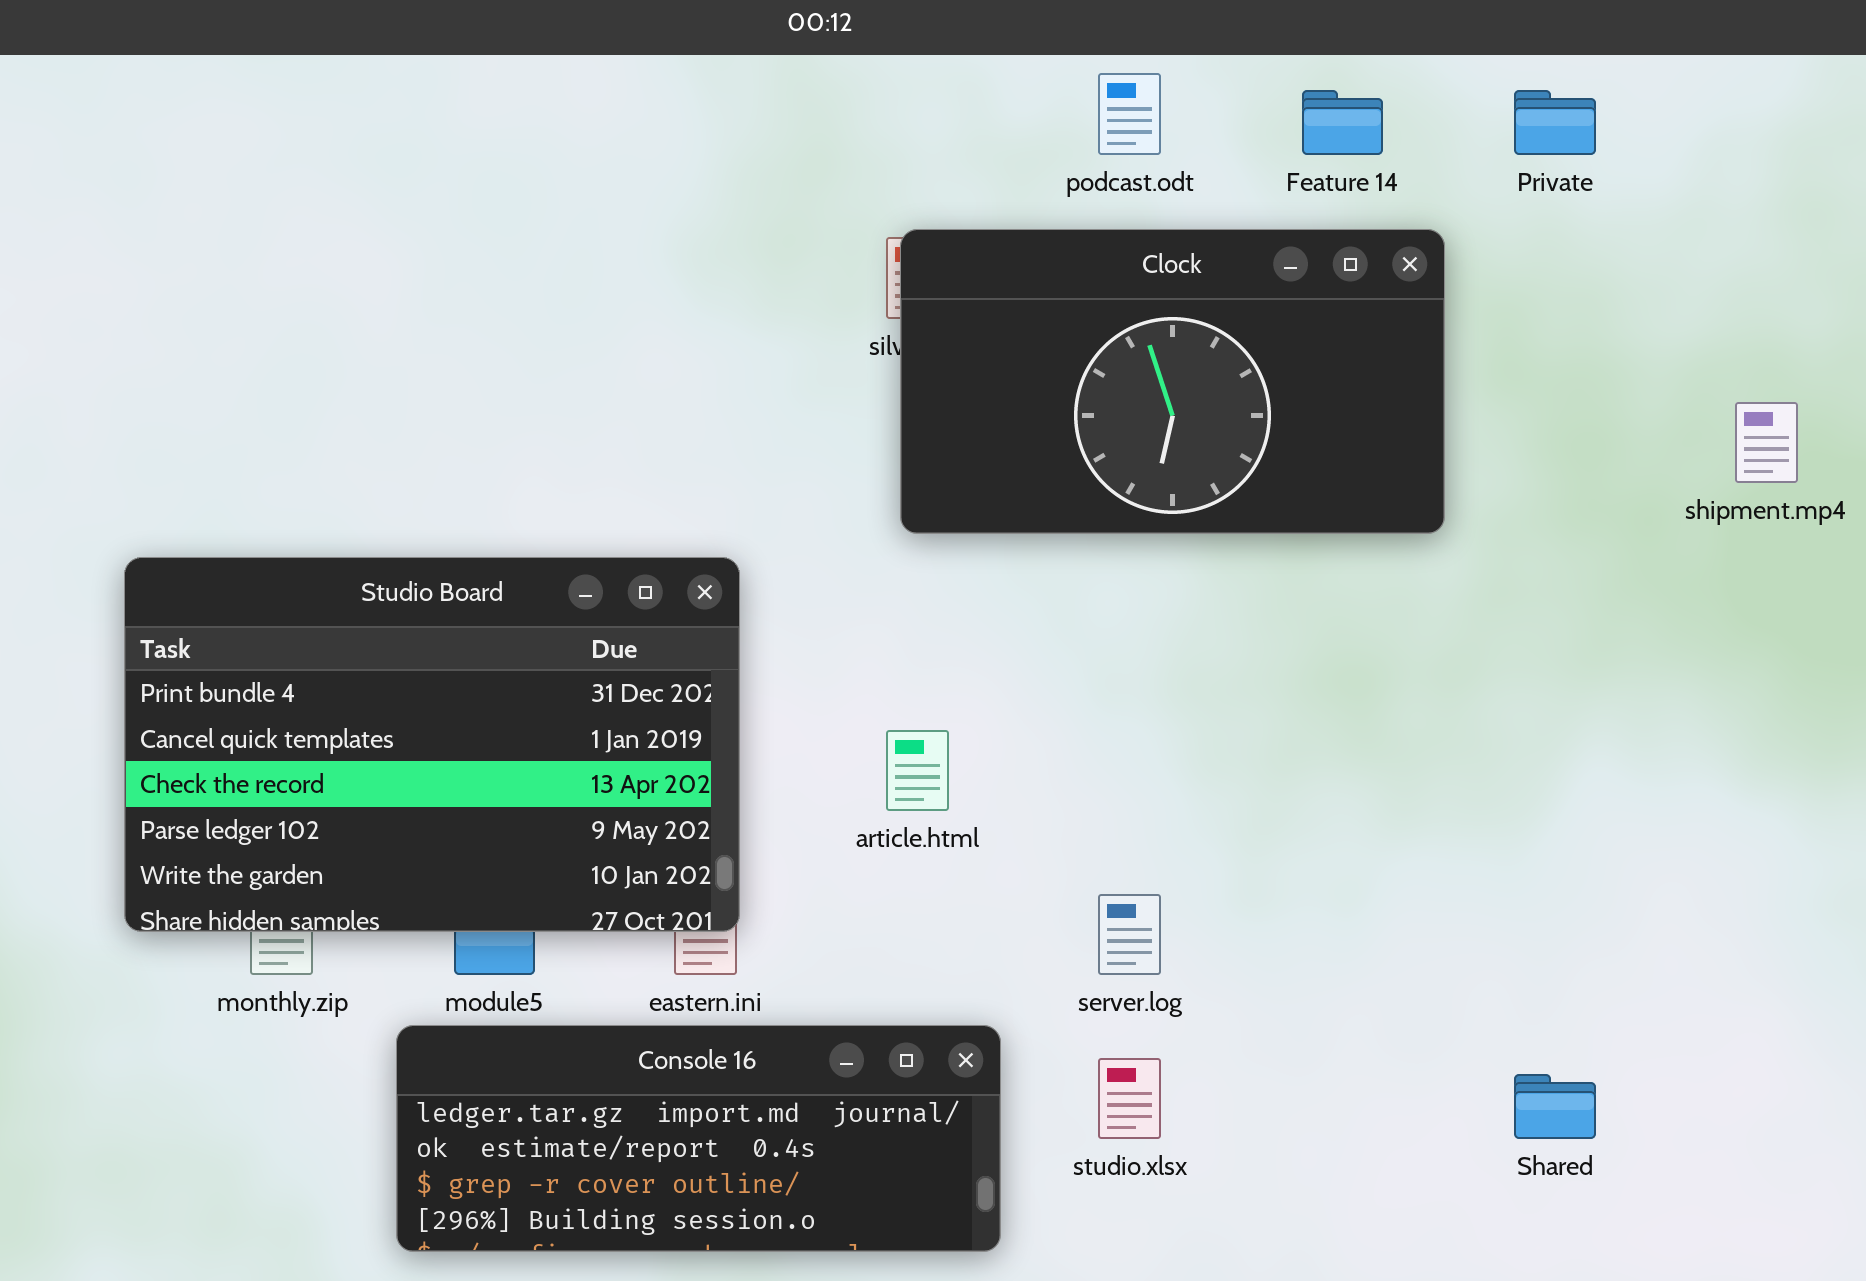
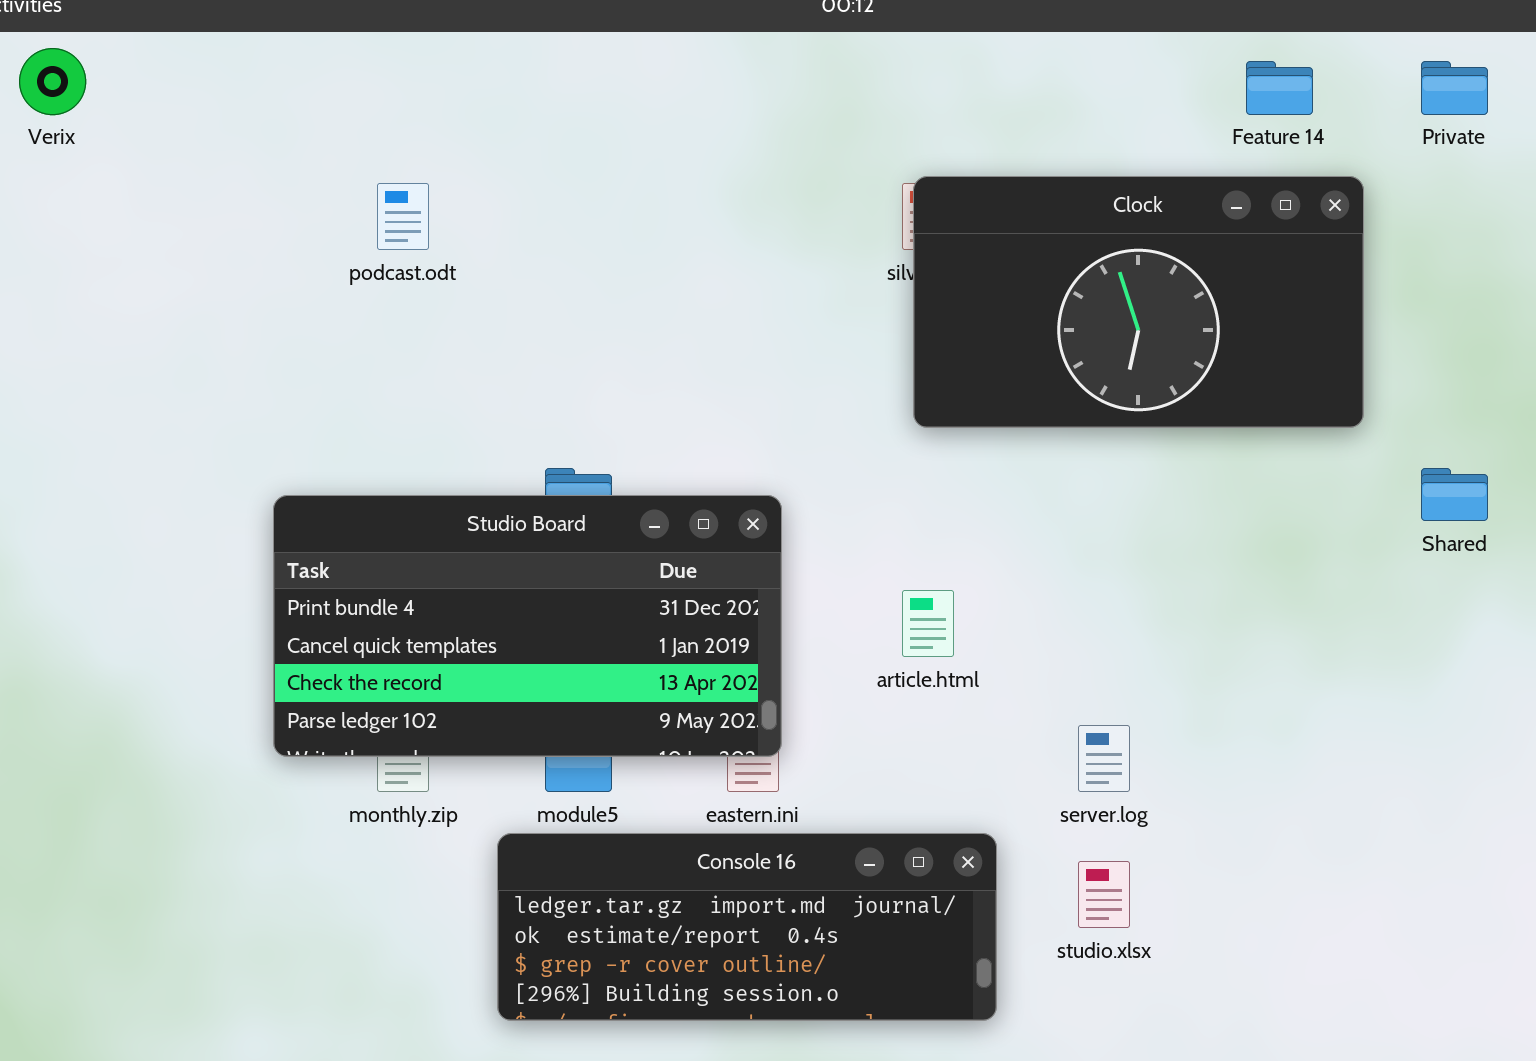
podcast.odt: [1098,73,1161,155] -> [377,183,429,250], moved
Studio Board: [124,557,740,932] -> [273,495,782,757], resized
Shared: [1514,1074,1596,1139] -> [1421,468,1488,521], moved

